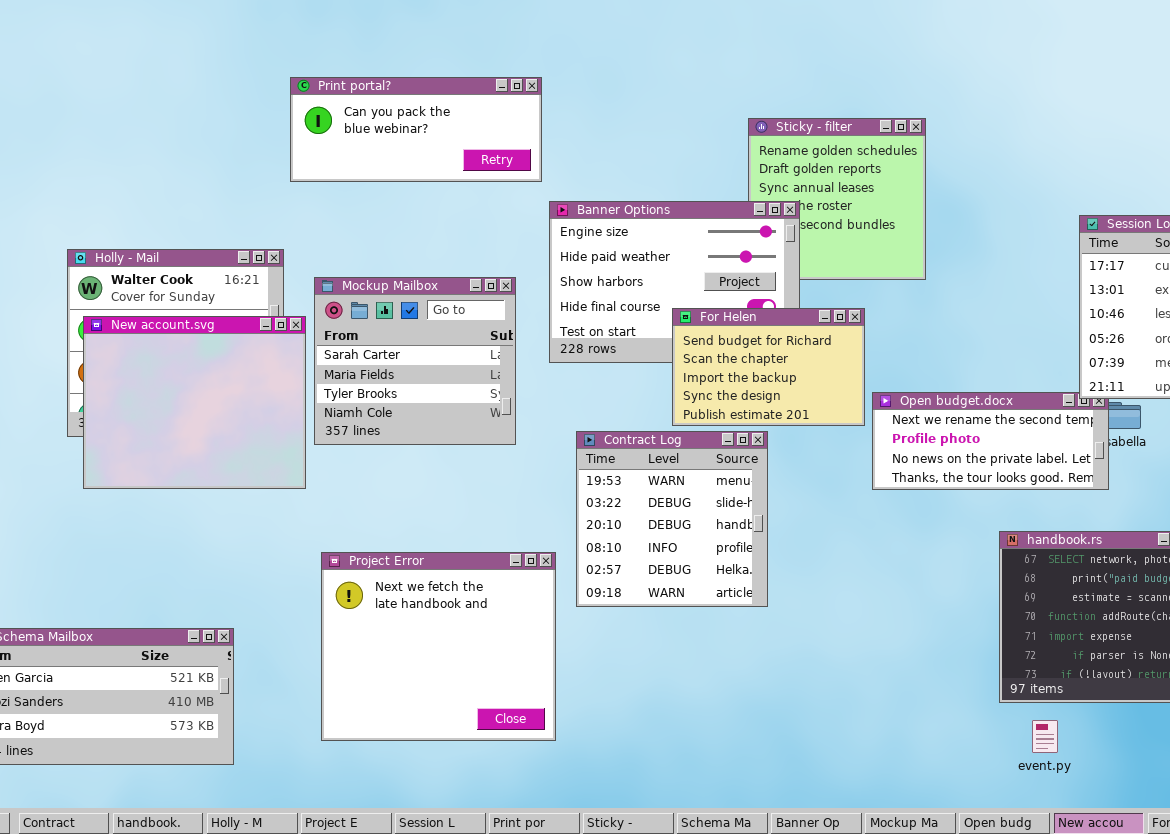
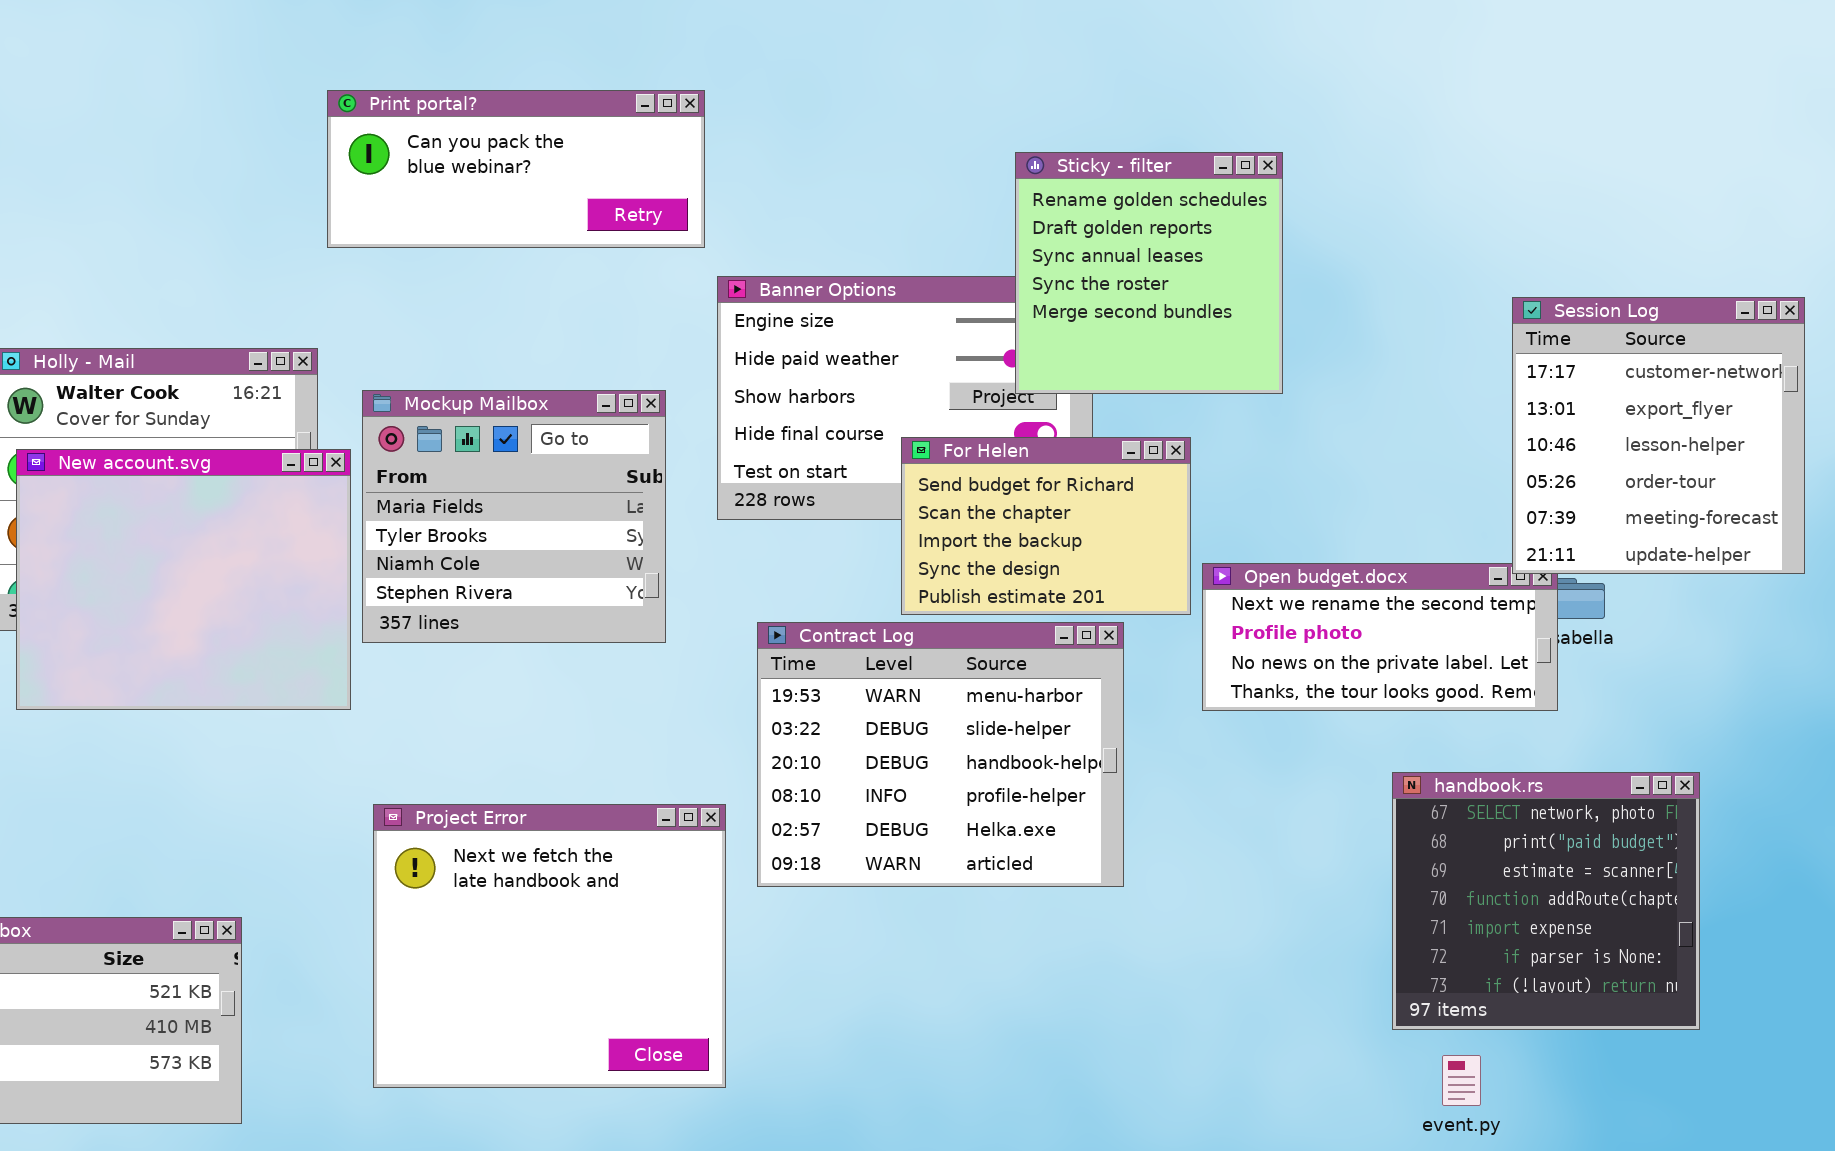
Sticky - filter: [748,118,926,280] -> [1015,152,1283,394], raised
Mockup Mailbox: [314,277,516,445] -> [362,390,666,643], scrolled down 1 row
Contract Log: [576,431,768,607] -> [757,622,1124,887], resized

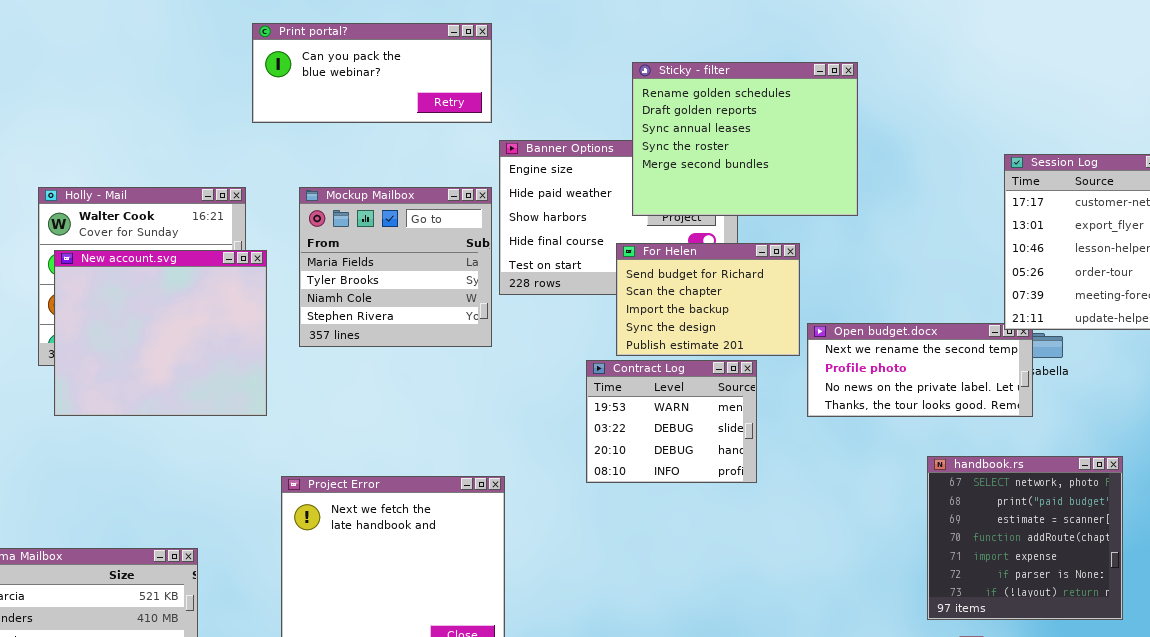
Sticky - filter: [1015,152,1283,394] -> [632,62,858,216], resized
Mockup Mailbox: [362,390,666,643] -> [299,187,492,347], moved
Contract Log: [757,622,1124,887] -> [586,360,757,483], resized

